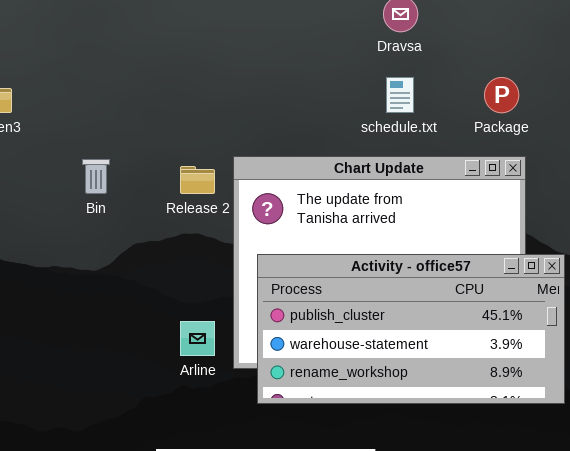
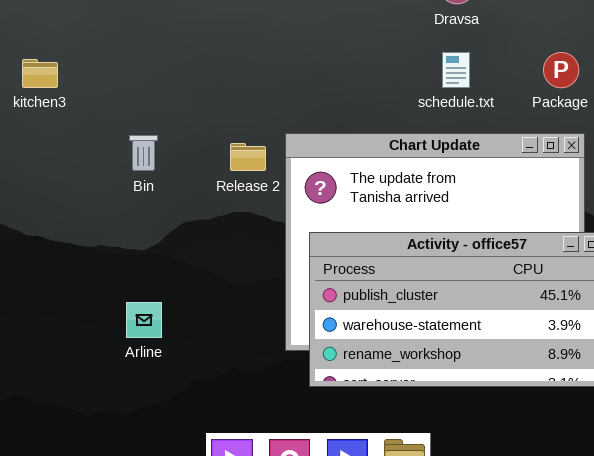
Arline: [180,321,215,356] -> [126,302,162,338], moved

